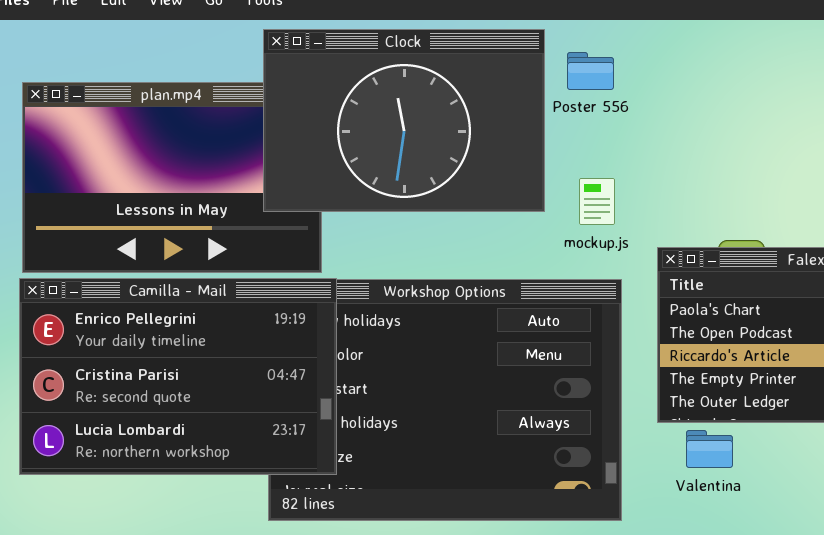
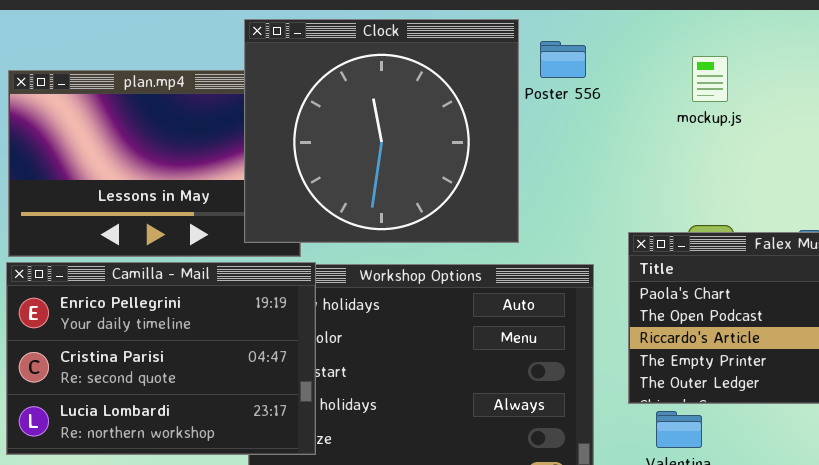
Clock: [263,29,545,212] -> [244,19,519,243], resized
mockup.js: [579,178,615,225] -> [692,56,728,102], moved

